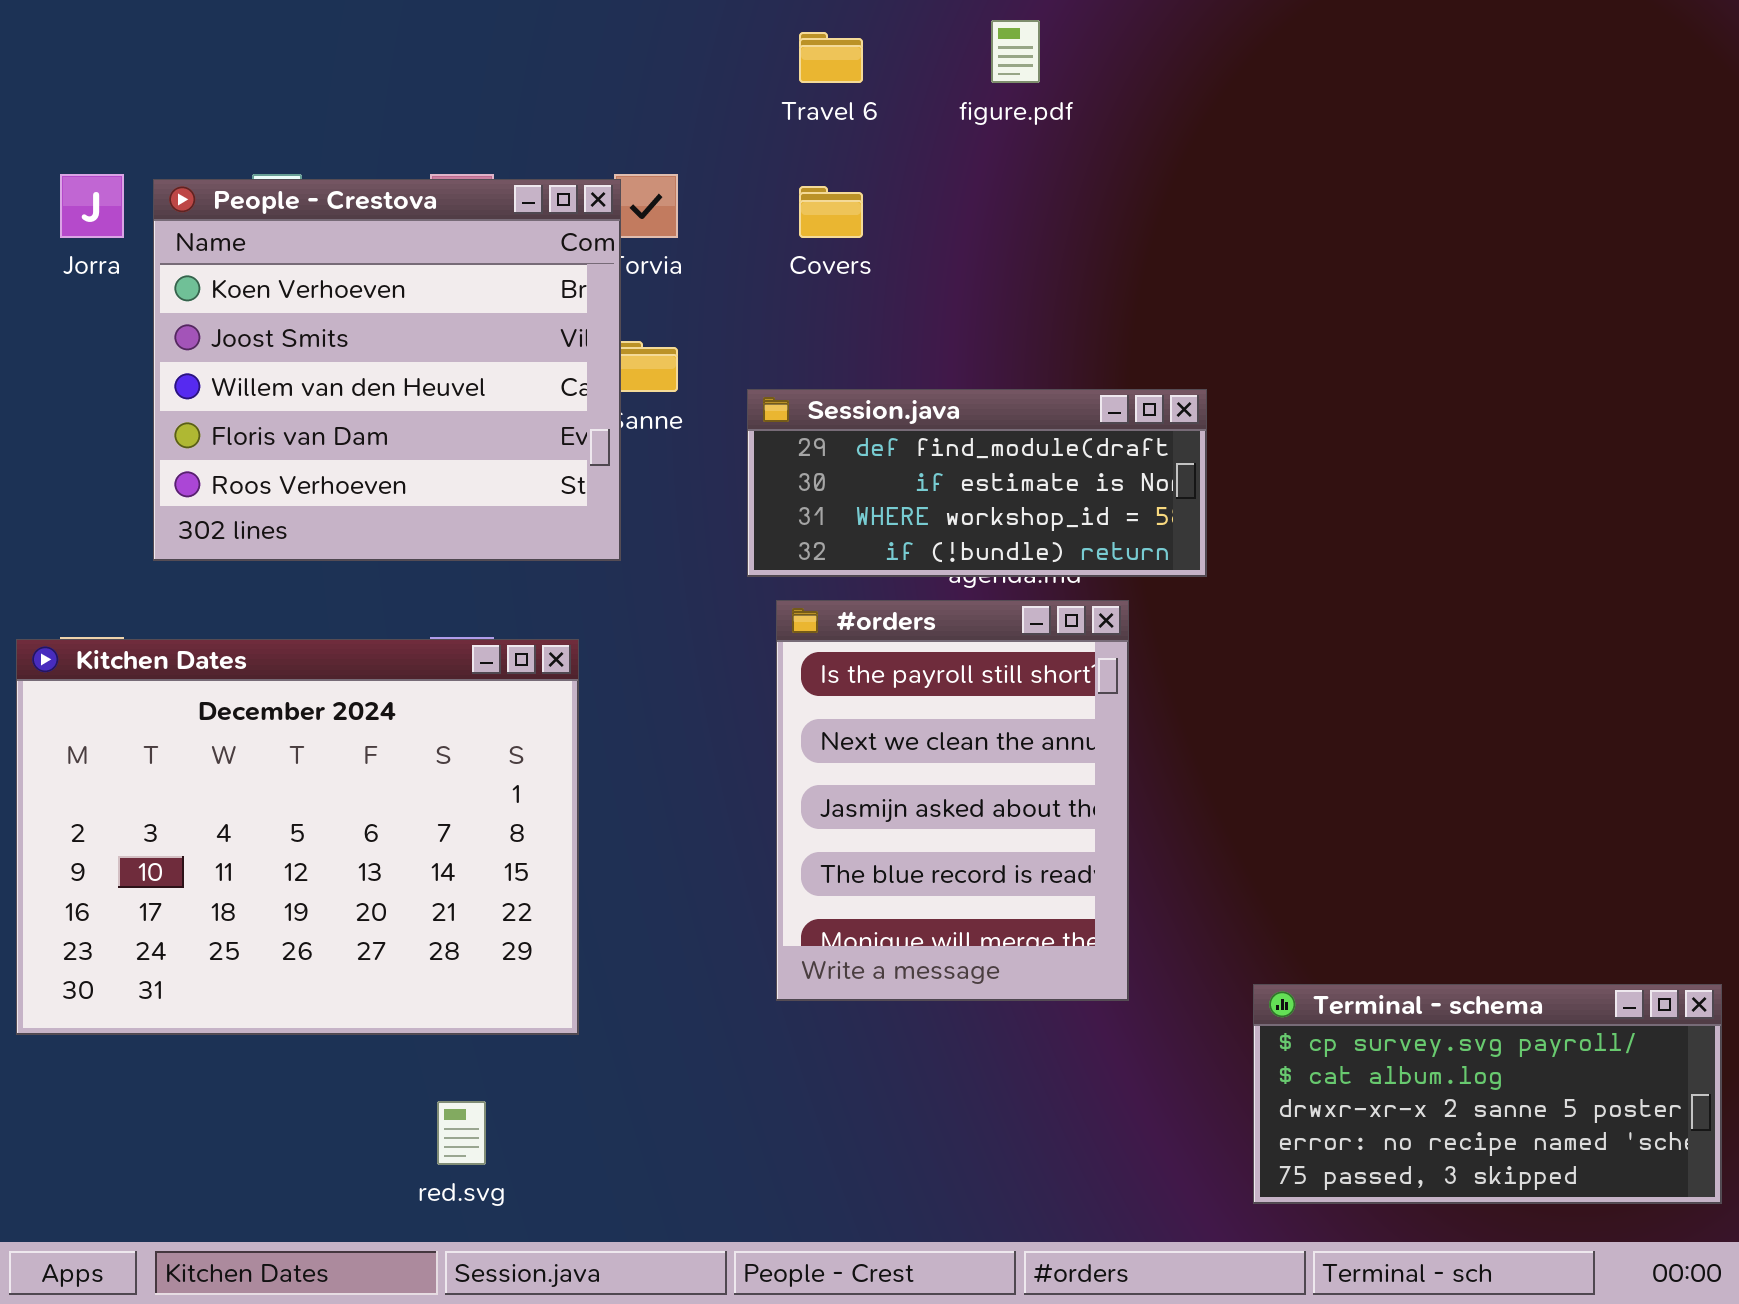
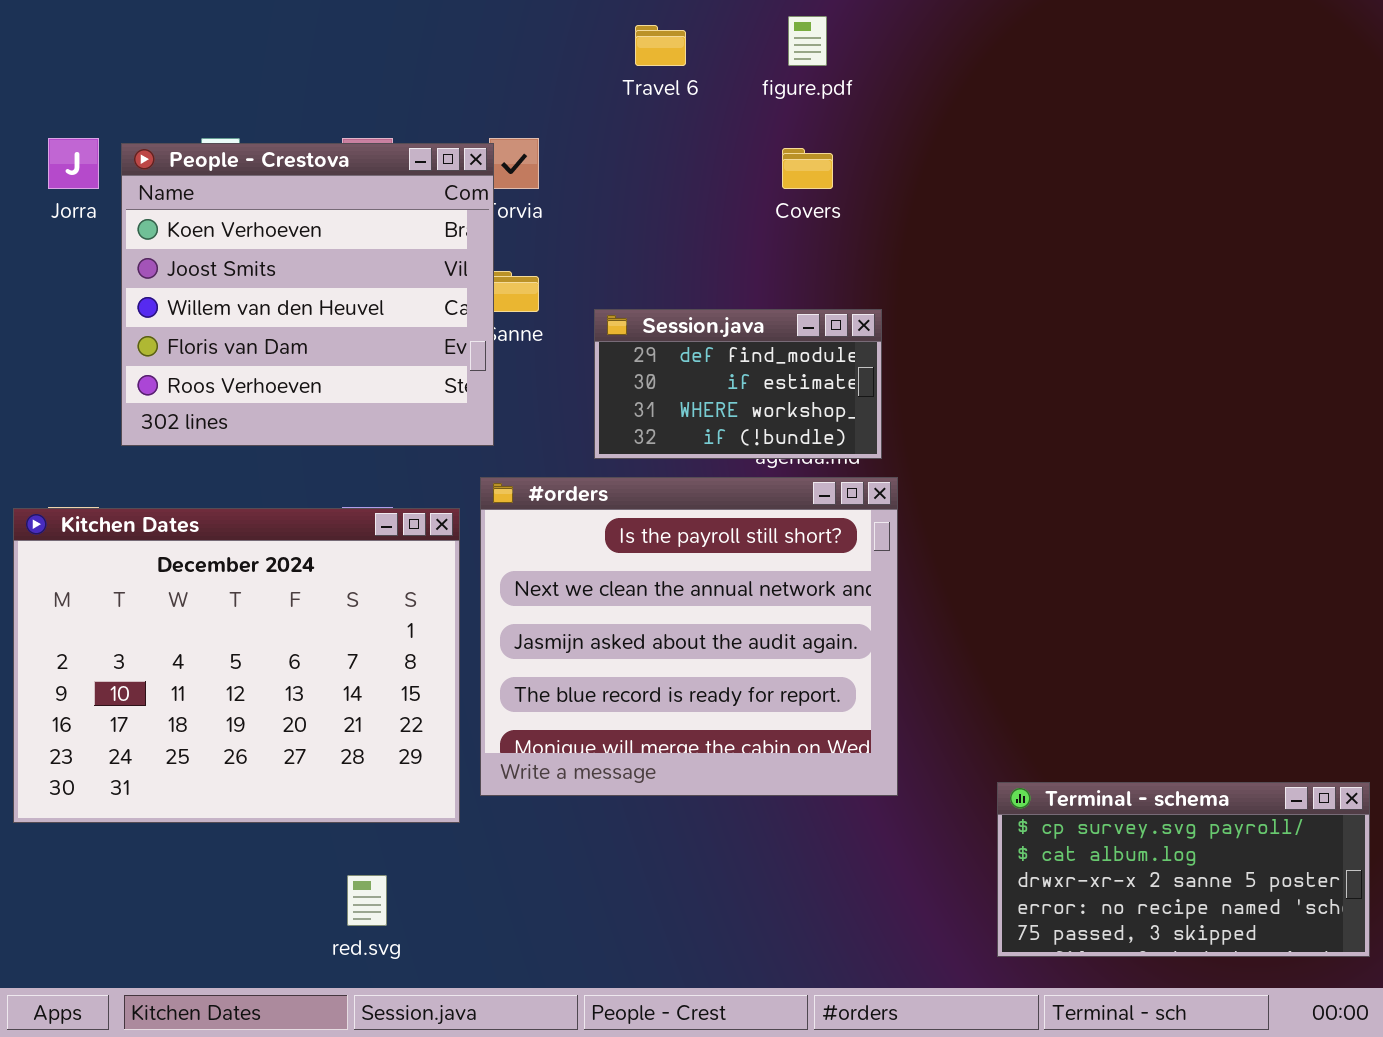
Covers: [799,186,863,238] -> [782,148,833,189], moved
Session.java: [747,389,1207,577] -> [594,309,882,459], resized
#orders: [776,600,1129,1001] -> [480,477,898,796], resized

